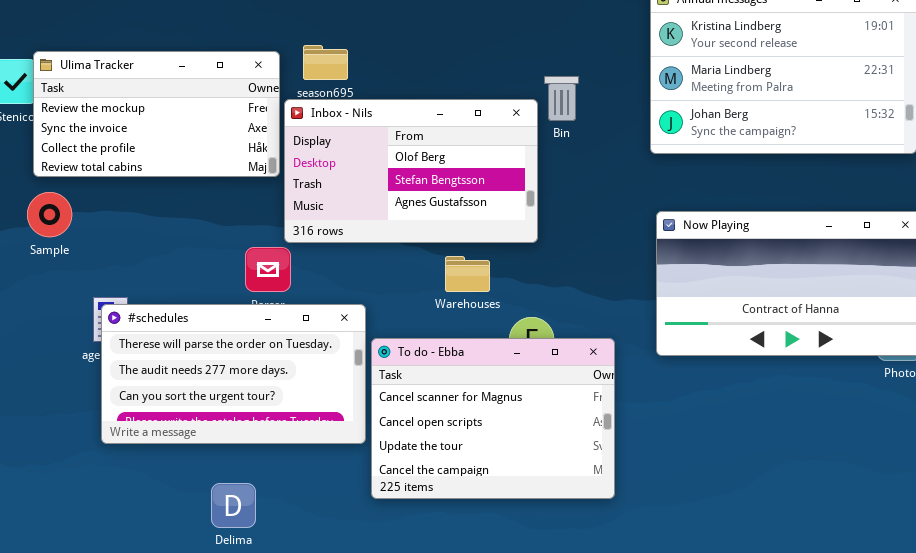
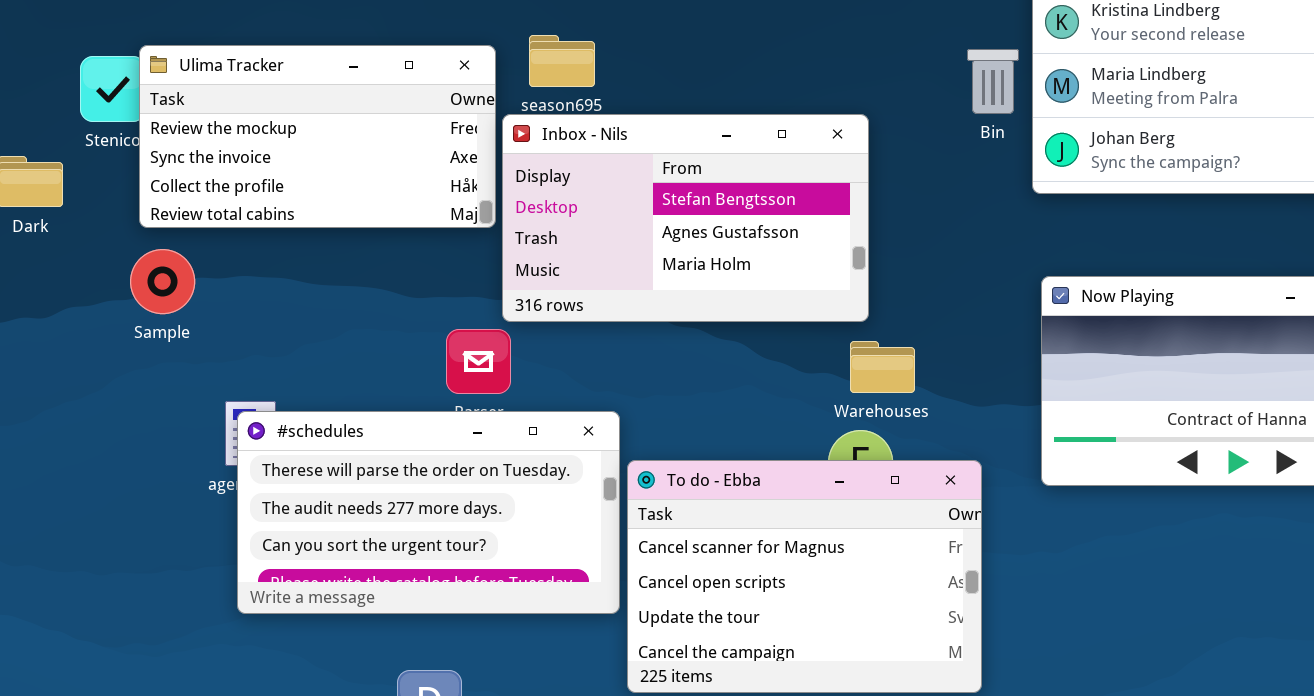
Bin: [544,76,579,121] -> [967,49,1019,114], moved
Inbox - Nils: [284,99,538,243] -> [502,114,869,322], scrolled down 1 row
Warehouses: [445,256,490,292] -> [850,341,915,393], moved

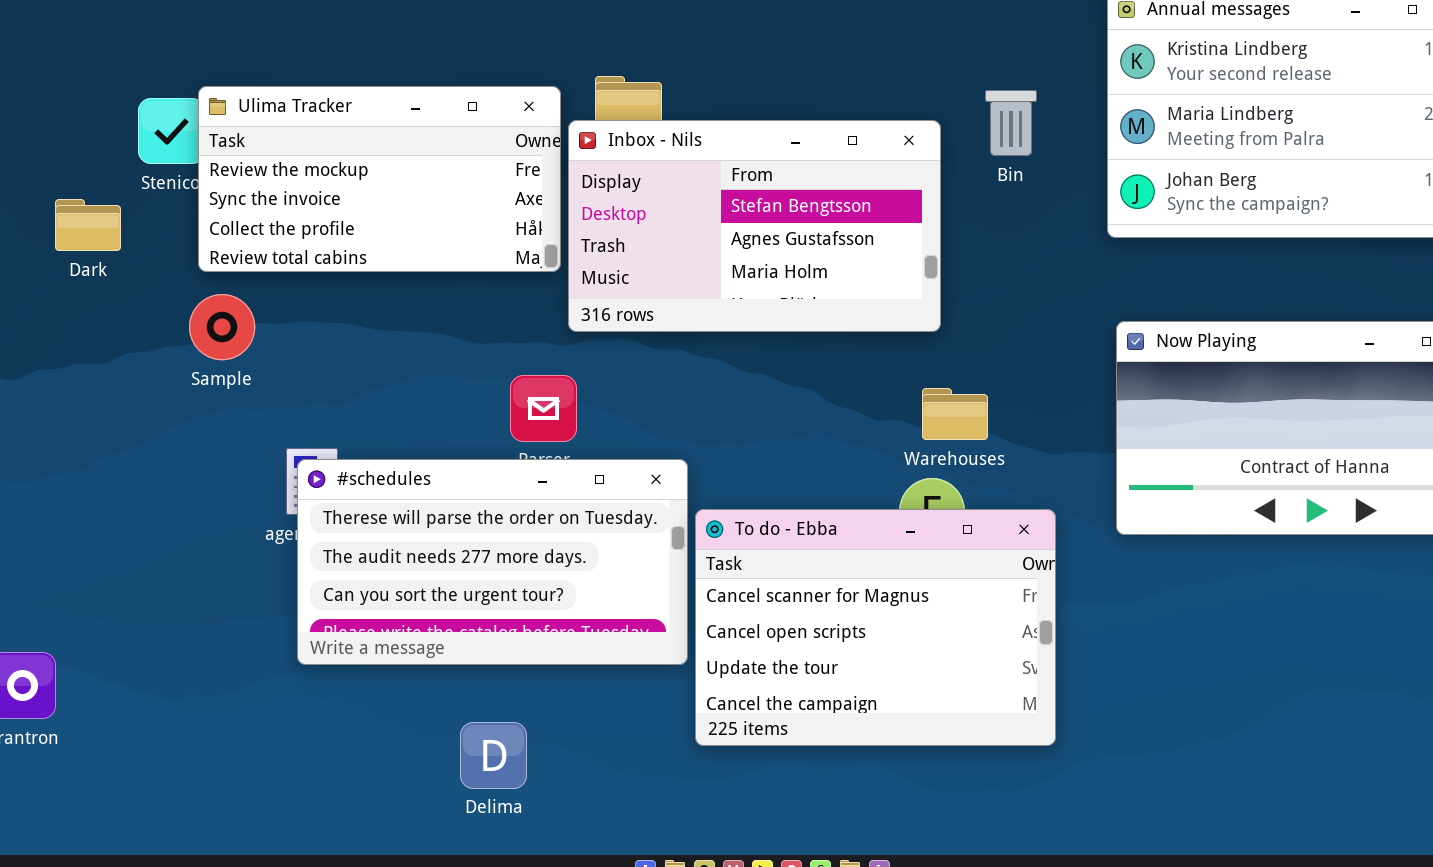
Bin: [967,49,1019,114] -> [985,90,1037,156], moved
Inbox - Nils: [502,114,869,322] -> [568,120,941,332], moved

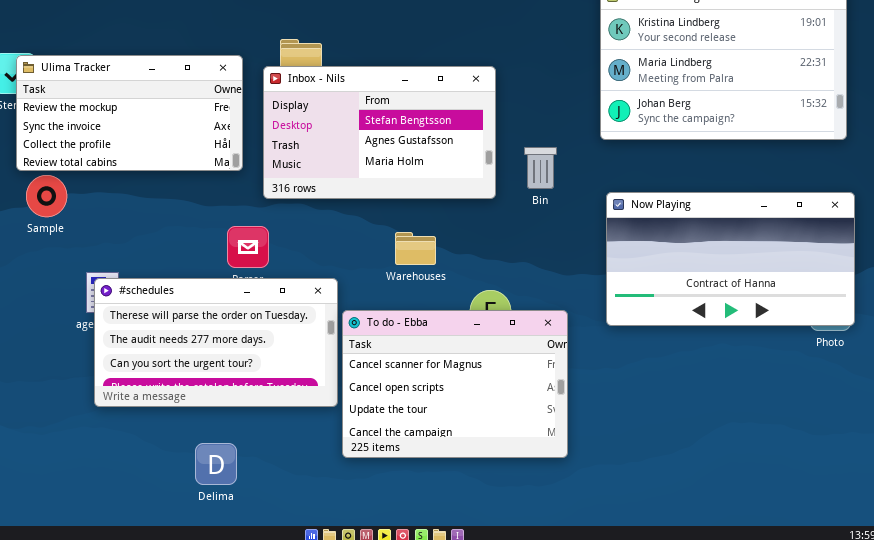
Ulima Tracker: [198,86,561,272] -> [16,55,243,171], moved
Bin: [985,90,1037,156] -> [524,147,557,189], moved
Warehouses: [922,388,988,440] -> [395,232,436,265], moved

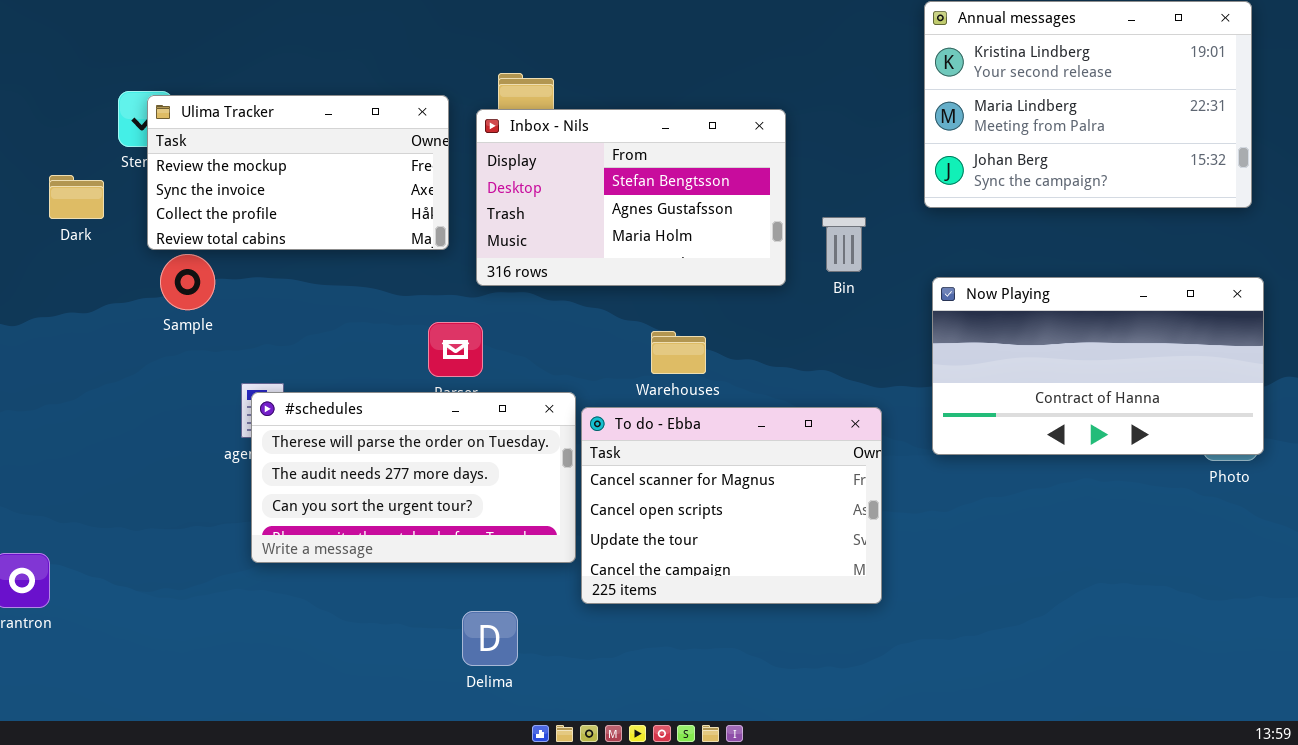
To do - Ebba: [342,310,568,458] -> [581,407,882,604], moved
Delima: [195,443,237,485] -> [462,611,518,666], moved

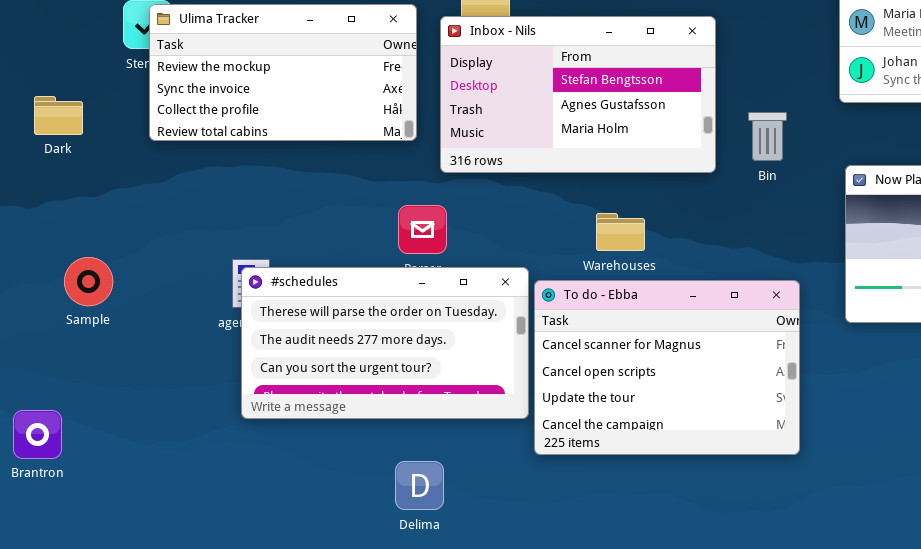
Dark: [49,175,104,219] -> [34,96,83,135], moved
Sample: [160,254,215,310] -> [64,257,113,306], moved
Delima: [462,611,518,666] -> [395,461,444,510], moved

